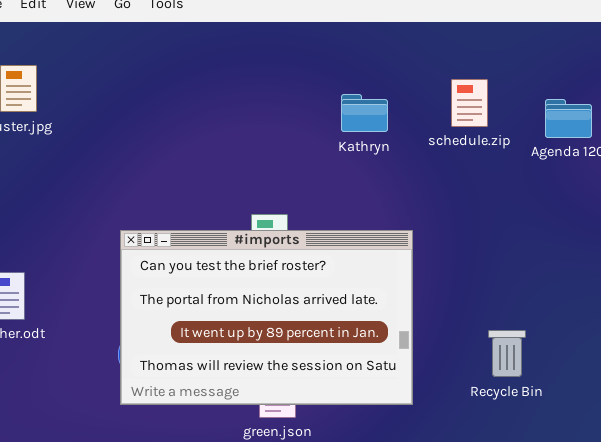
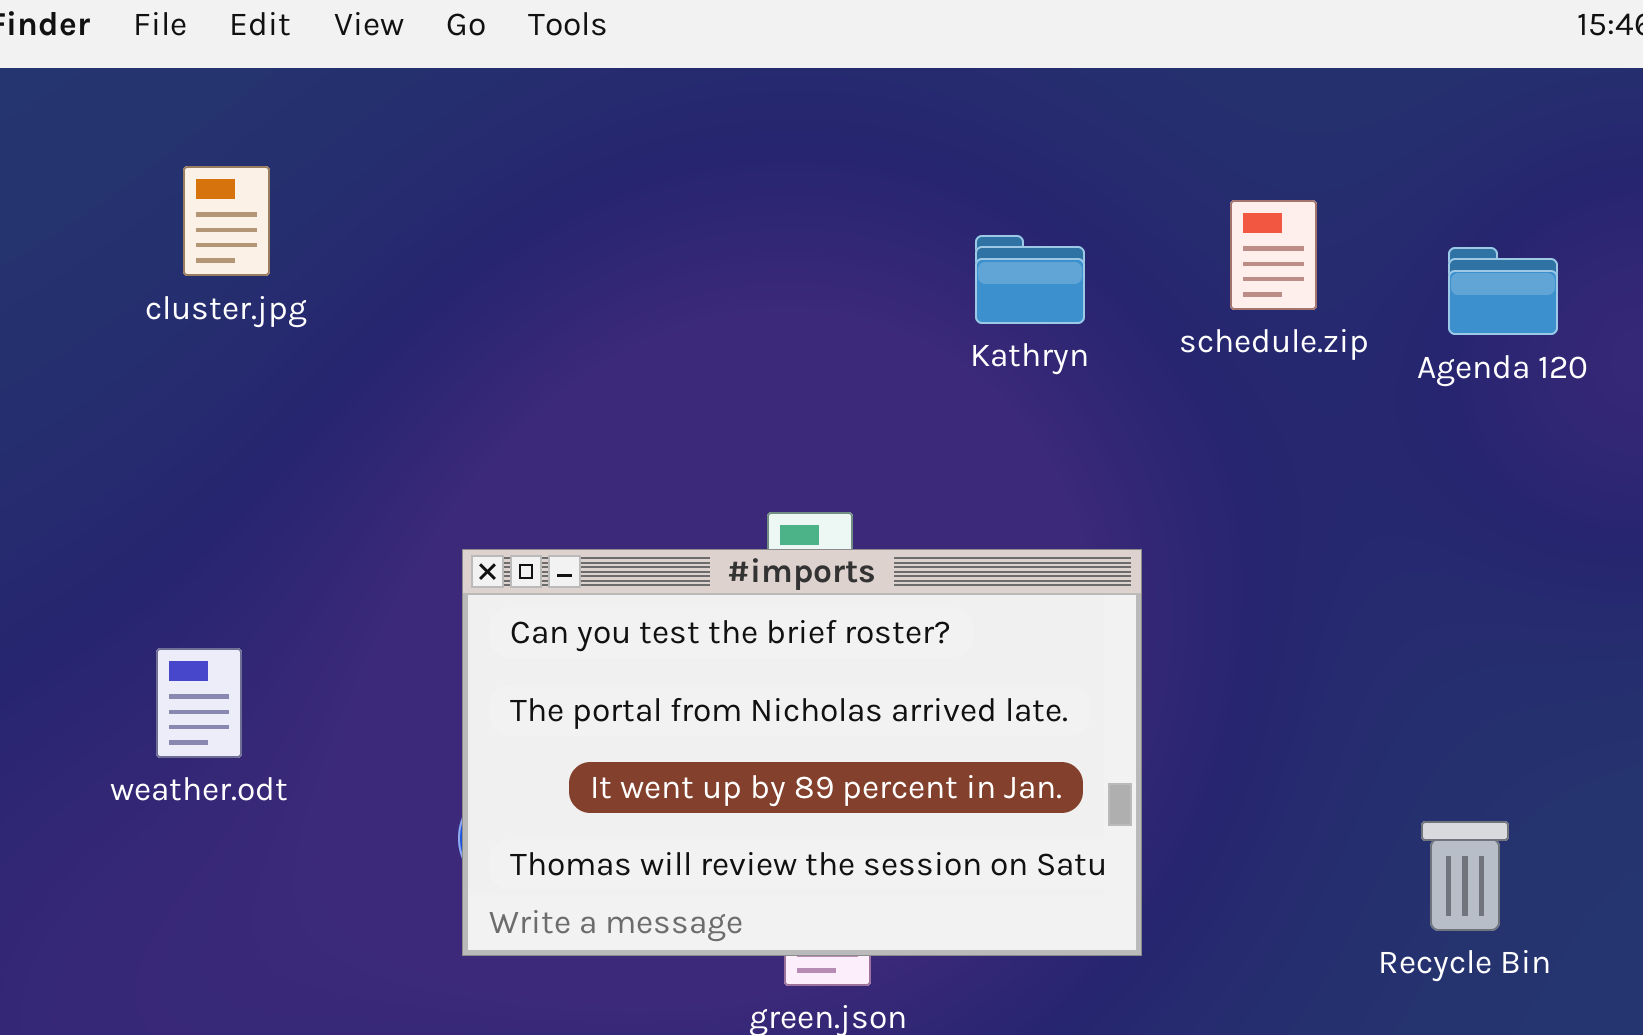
Recycle Bin: [488,330,526,377] -> [1421,821,1509,931], moved

